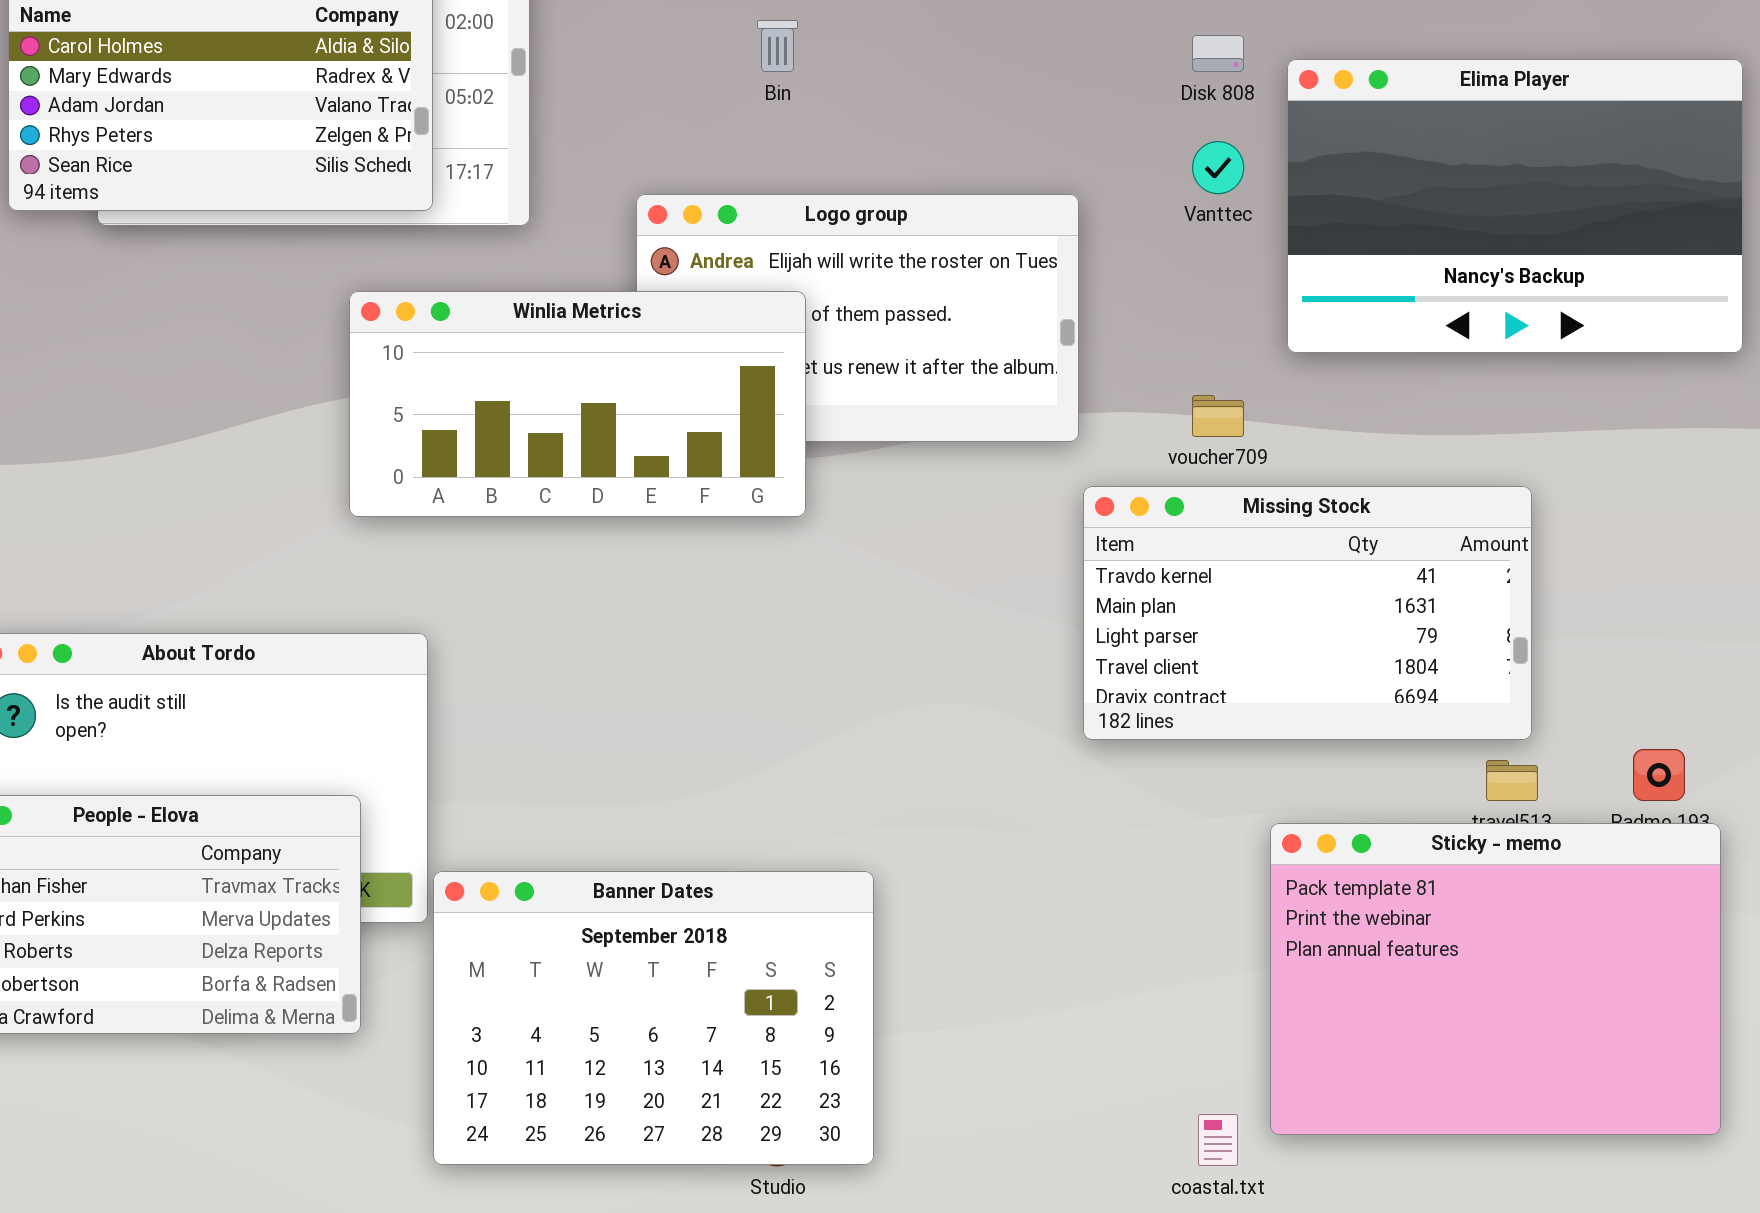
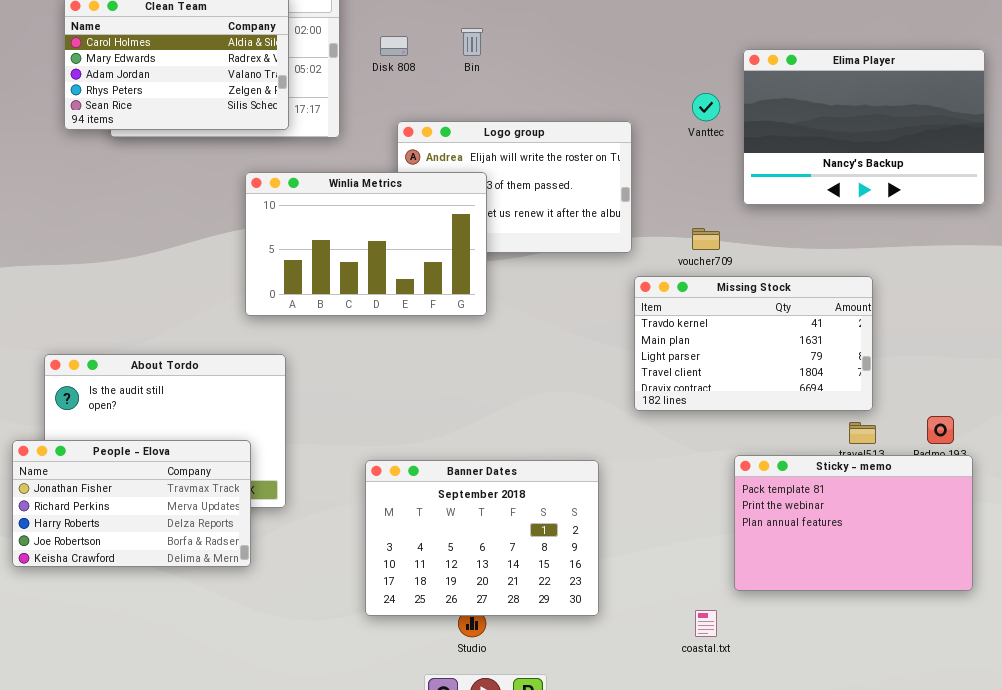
Disk 808: [1192,35,1244,72] -> [380,36,408,56], moved
Winlia Metrics: [349,291,806,517] -> [245,172,487,316], resized
Sticky - memo: [1270,823,1721,1135] -> [734,455,973,591], resized
Banner Dates: [433,871,874,1165] -> [365,460,599,616], moved

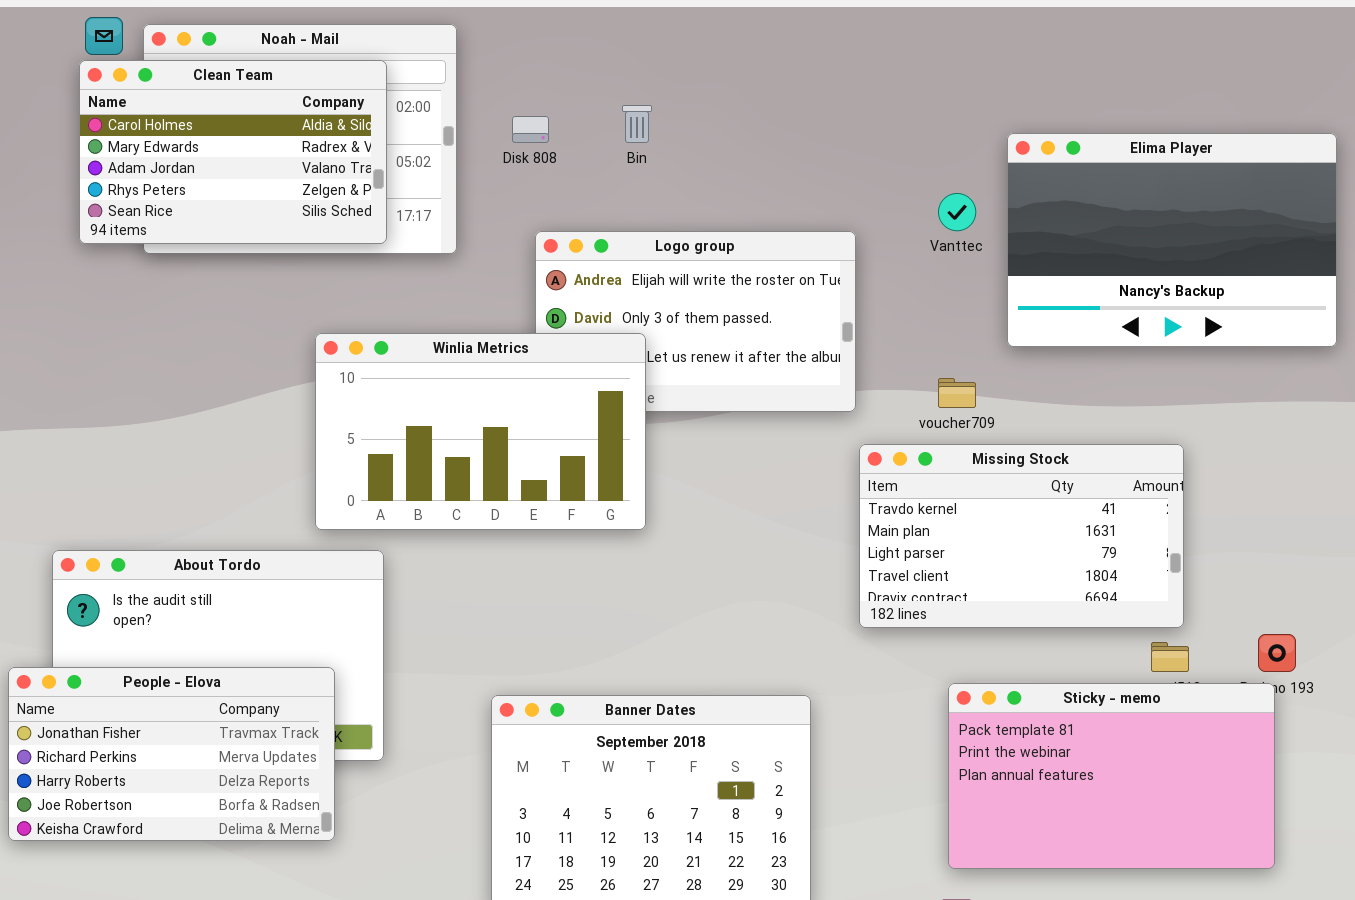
Winlia Metrics: [245,172,487,316] -> [315,333,646,530], moved
Sticky - memo: [734,455,973,591] -> [948,683,1275,869], moved

